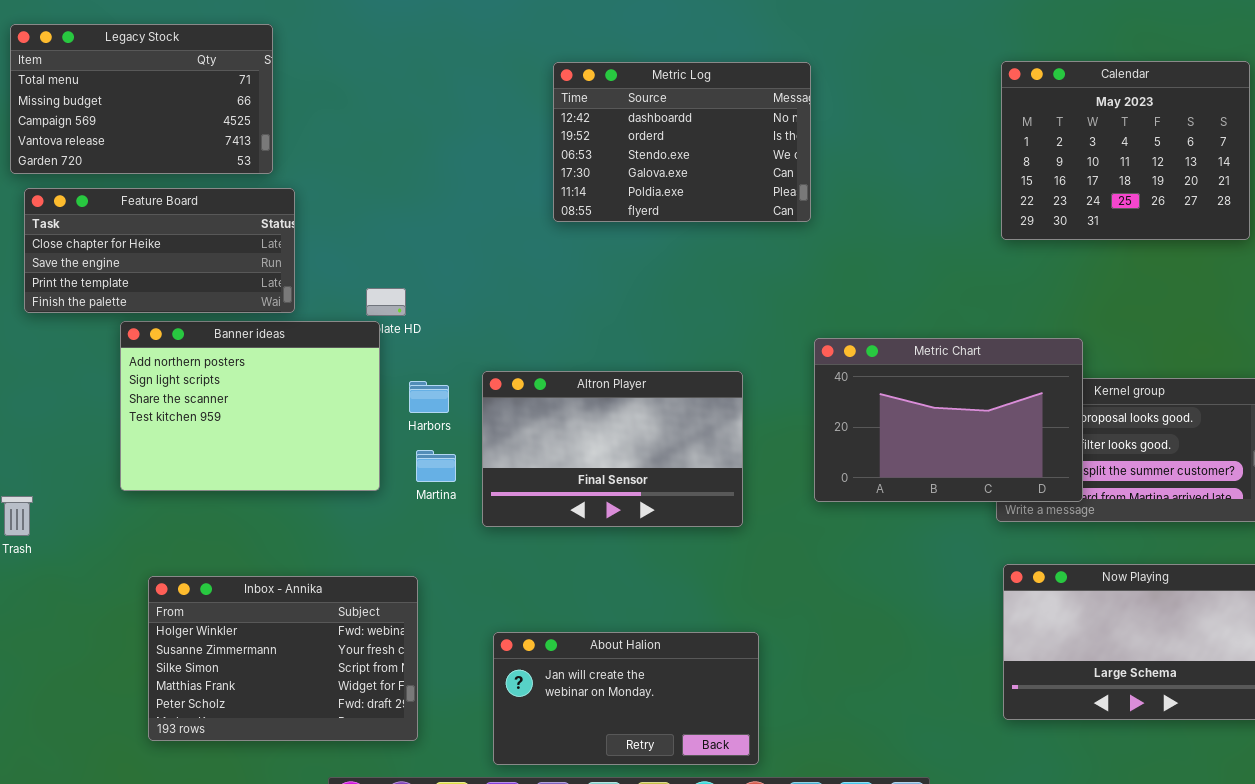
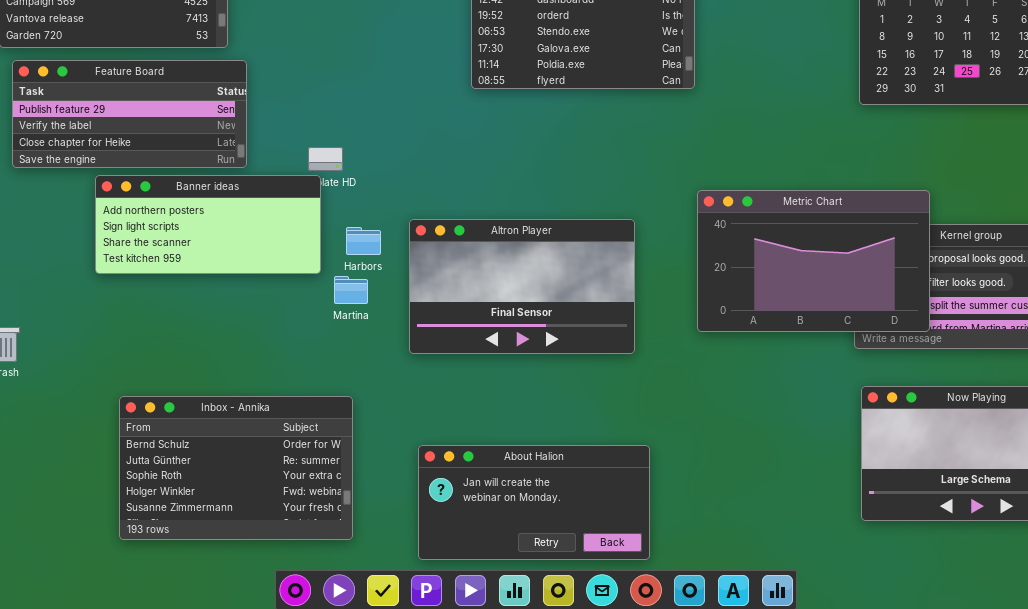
Feature Board: [24,188,295,313] -> [12,60,247,168], scrolled up 2 rows
Banner ideas: [120,321,380,491] -> [95,175,321,274], resized
Martina: [416,450,456,482] -> [334,276,368,304], moved
Inbox - Annika: [148,576,418,741] -> [119,396,353,540], scrolled up 3 rows

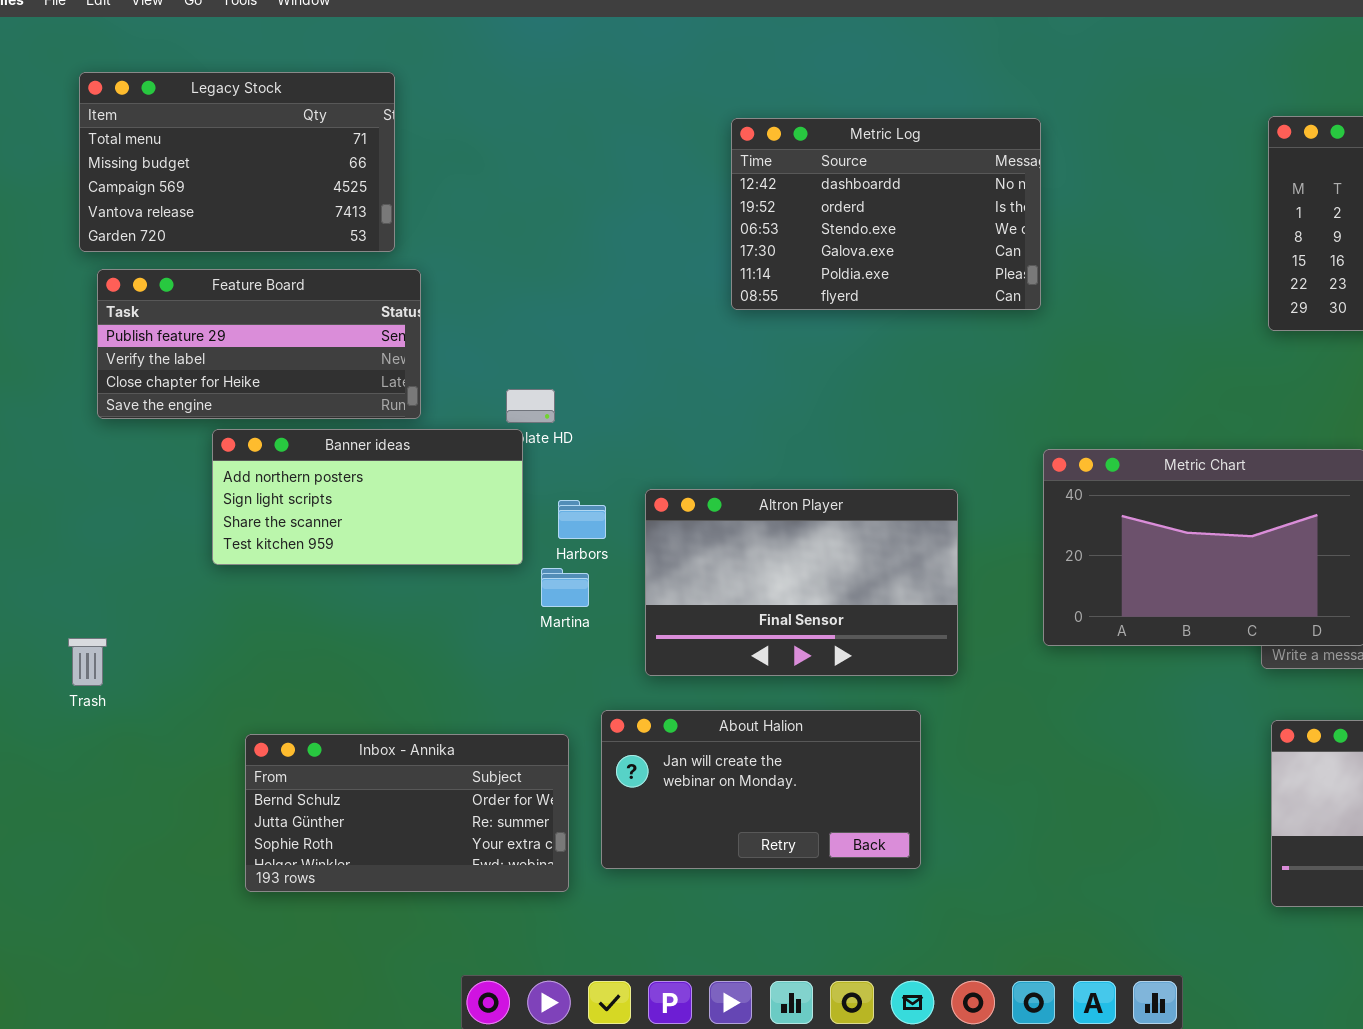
Inbox - Annika: [119,396,353,540] -> [245,734,569,892], resized
About Halion: [418,445,650,560] -> [601,710,921,869], moved

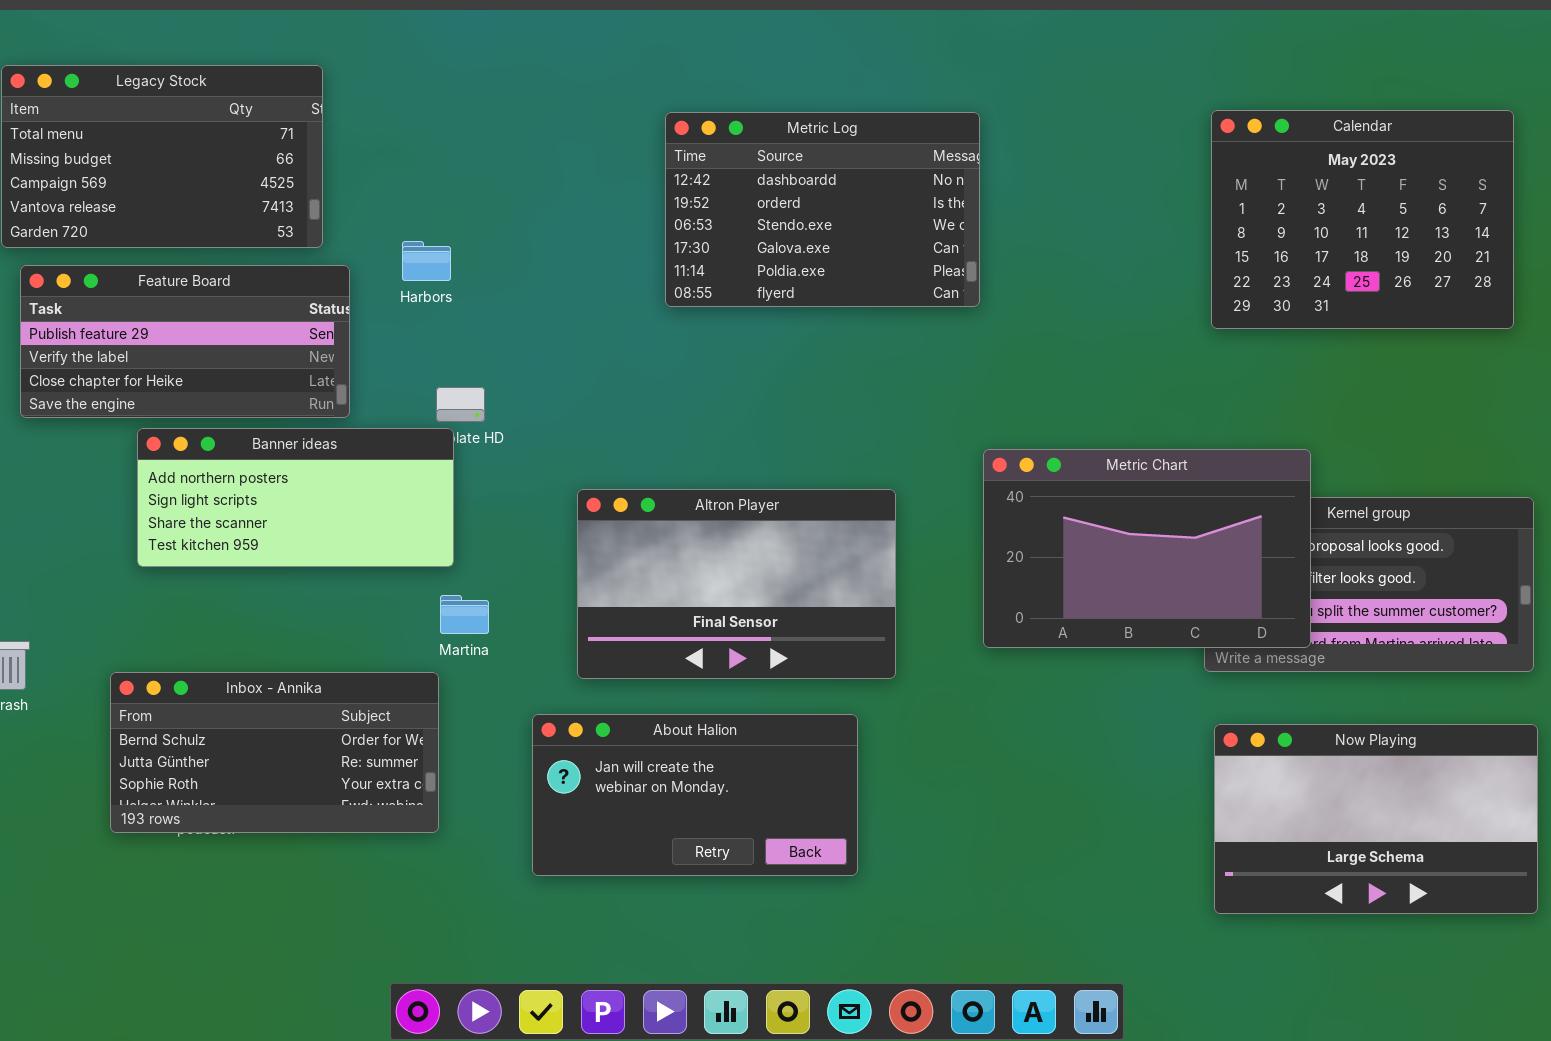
Harbors: [558,500,606,539] -> [402,241,451,281], moved
Martina: [541,568,589,607] -> [440,595,489,634], moved
Inbox - Annika: [245,734,569,892] -> [110,672,439,833], moved

